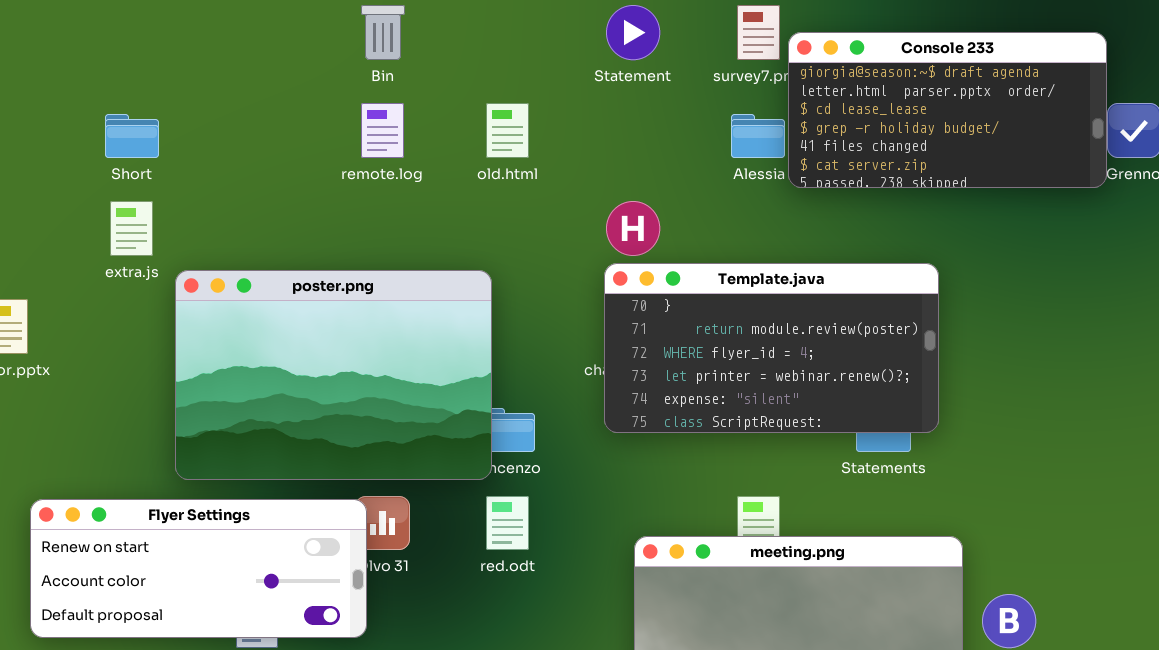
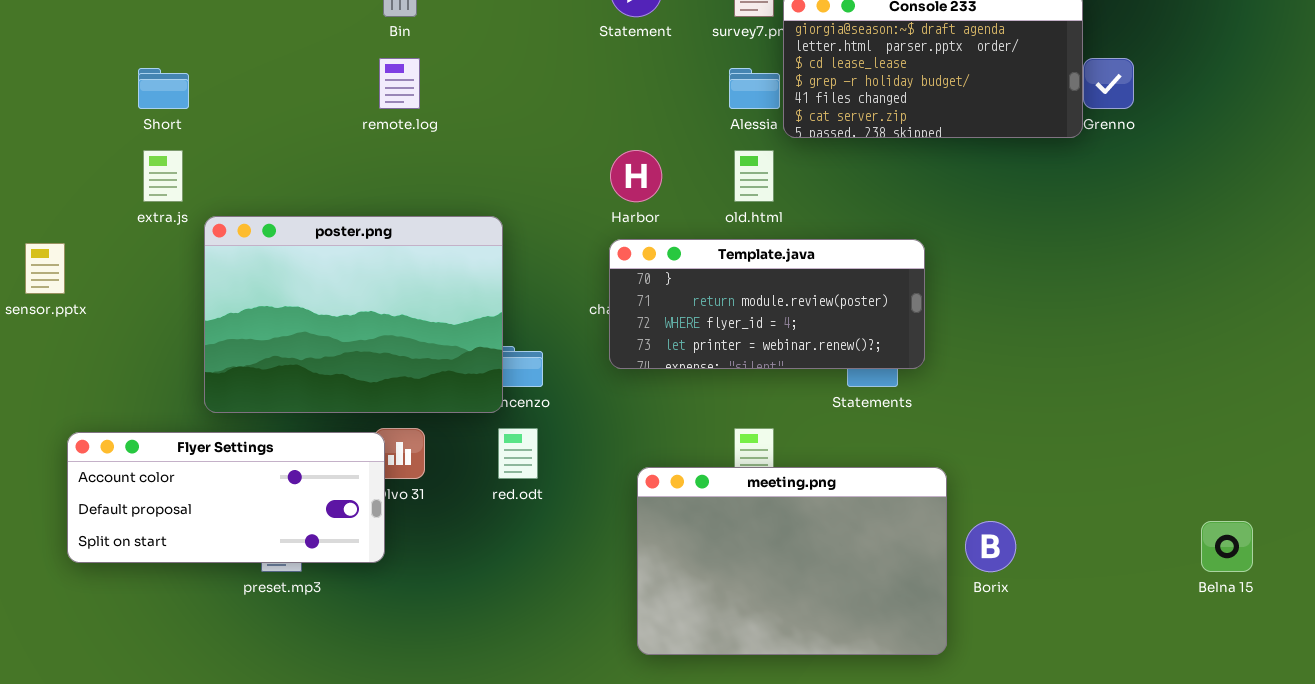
old.html: [486,103,529,158] -> [734,150,774,202], moved
Template.java: [604,263,939,433] -> [609,239,925,369], resized
Flyer Settings: [30,499,367,638] -> [67,432,385,563], scrolled down 1 row

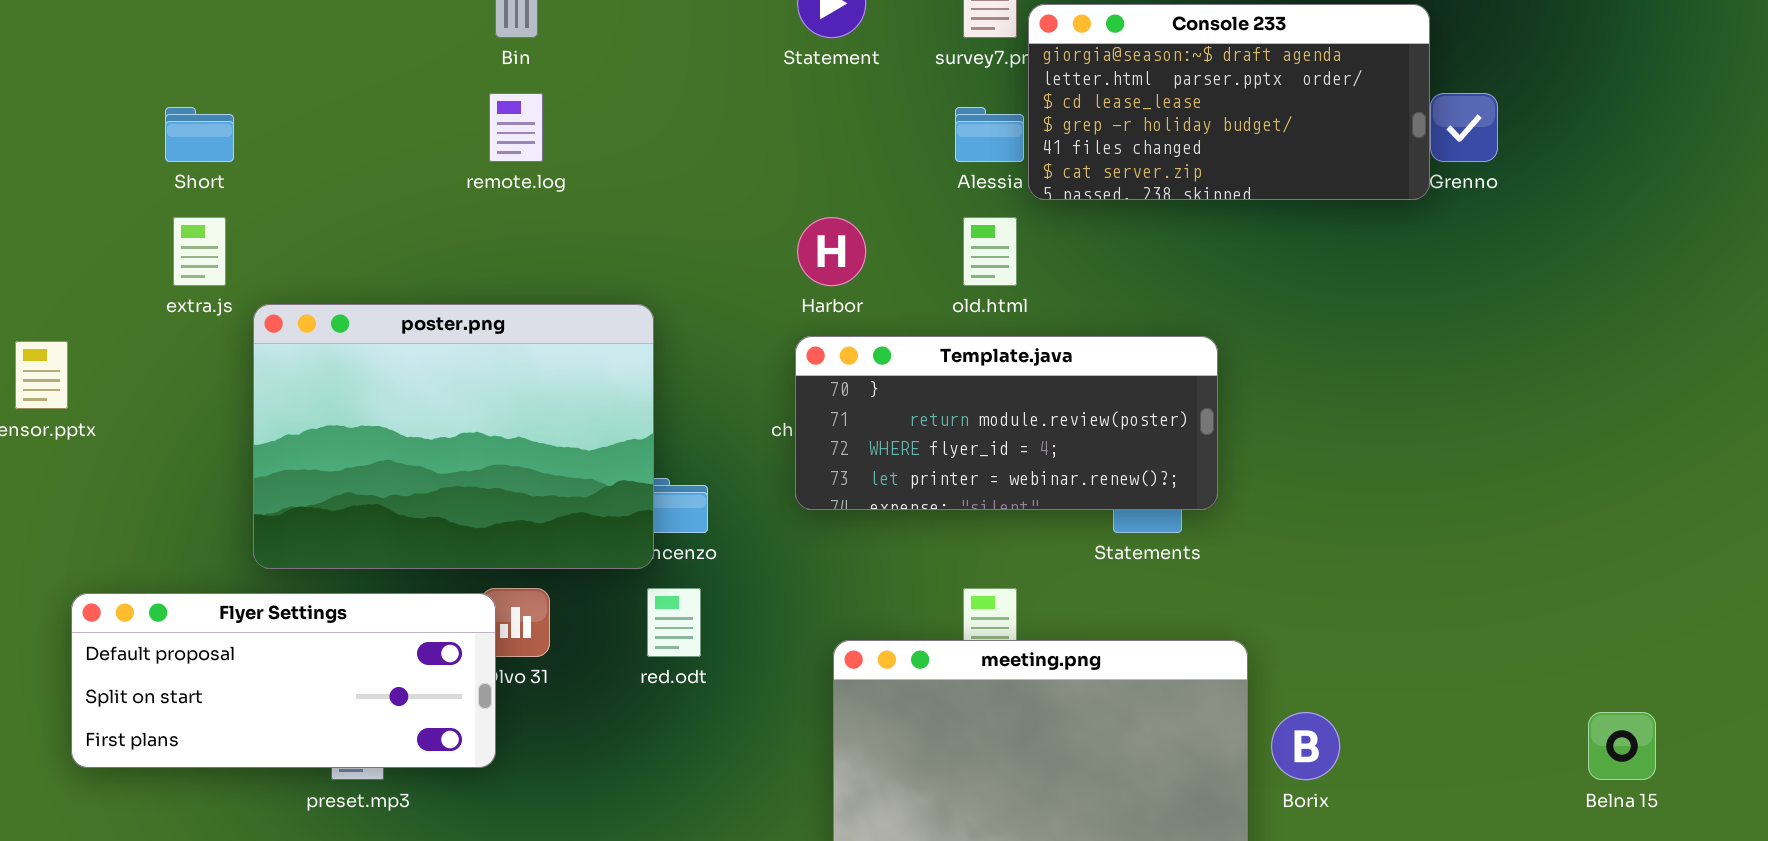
Flyer Settings: [67,432,385,563] -> [71,593,496,768], scrolled down 1 row

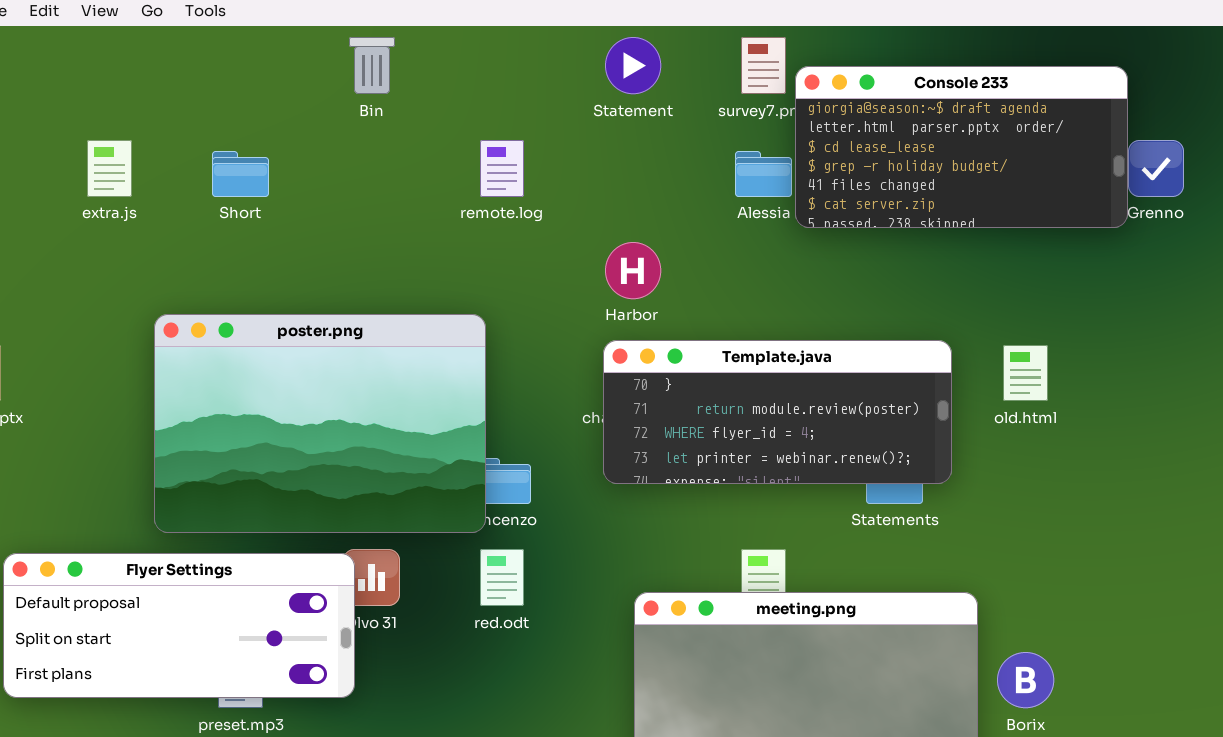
remote.log: [489,93,543,162] -> [480,140,524,197], moved
Short: [165,107,234,162] -> [212,151,269,197], moved
extra.js: [173,217,226,286] -> [87,140,132,197], moved
old.html: [963,217,1017,286] -> [1003,345,1048,401], moved

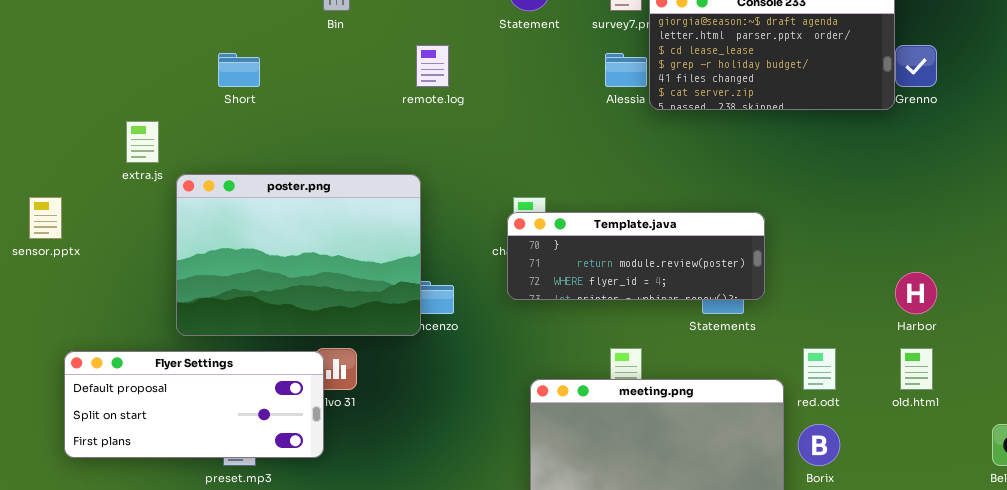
extra.js: [87,140,132,197] -> [126,121,159,163], moved
Harbor: [605,242,661,299] -> [895,272,937,314], moved
Template.java: [603,340,952,484] -> [507,212,765,300], resized
old.html: [1003,345,1048,401] -> [900,348,933,390], moved
red.odt: [480,549,524,606] -> [803,348,836,390], moved

